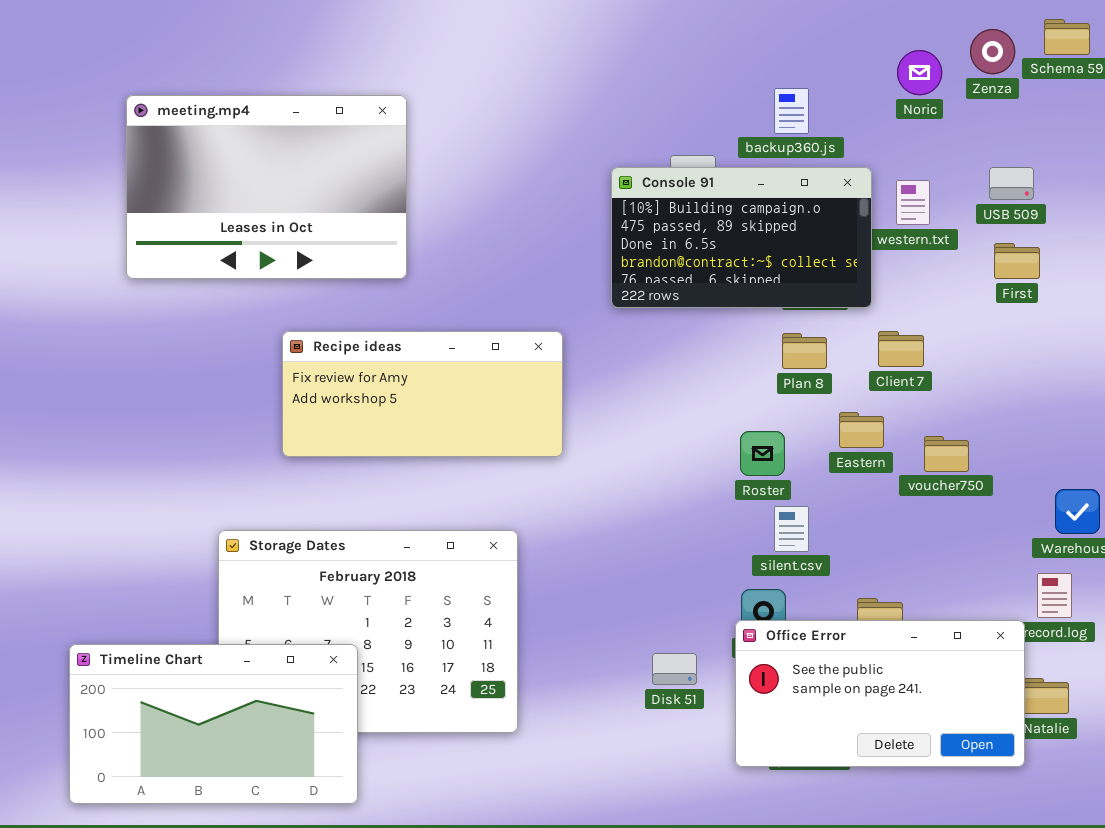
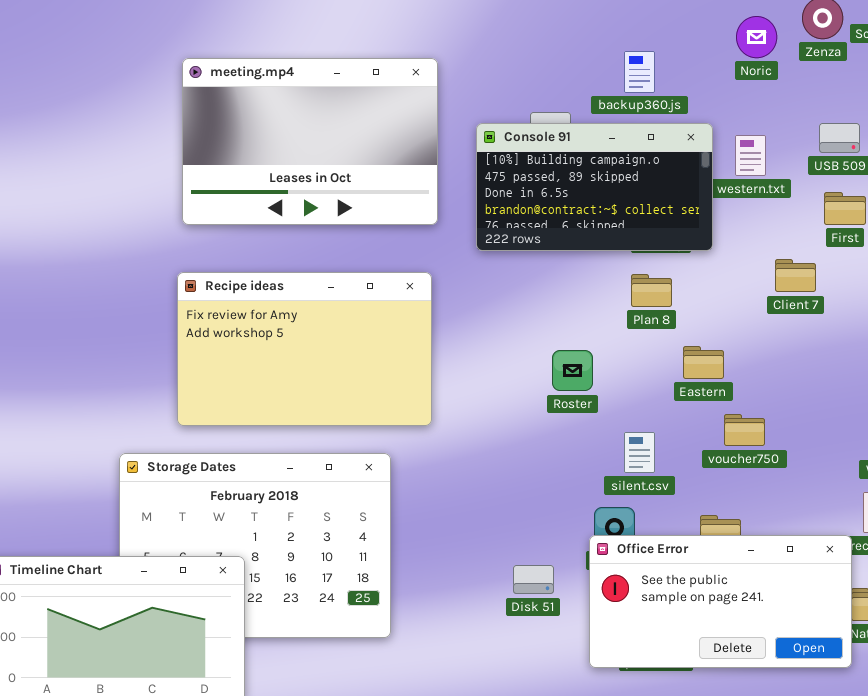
meeting.mp4: [126,95,407,279] -> [182,58,438,225], moved
Recipe ideas: [282,331,563,457] -> [177,272,432,426], resized
Client 7: [878,331,924,367] -> [775,259,816,292], moved
Roster: [740,431,785,476] -> [552,350,593,391], moved
voucher750: [924,436,969,472] -> [724,414,765,446], moved

